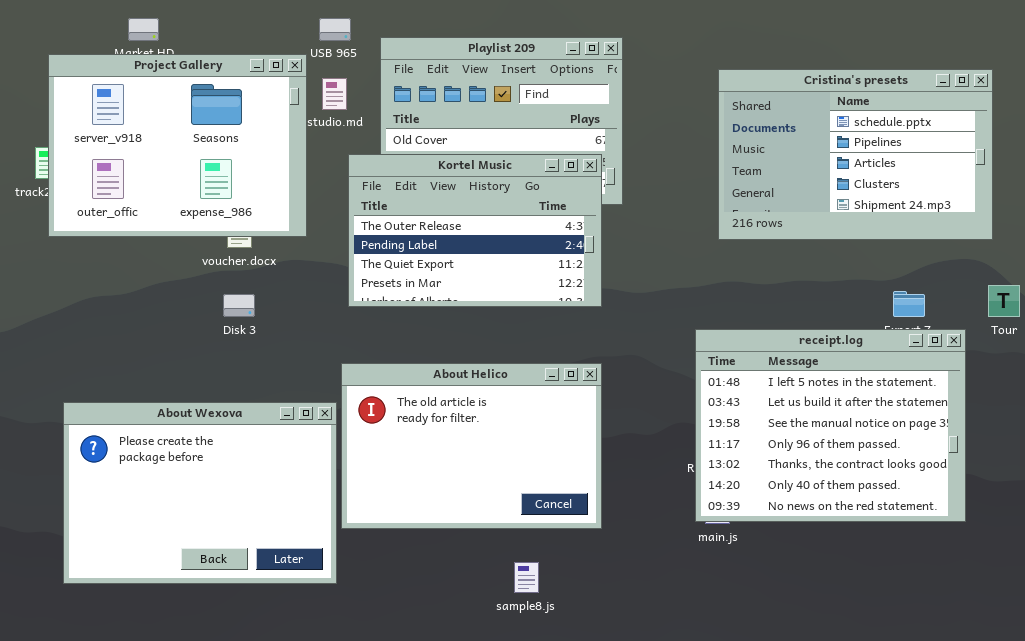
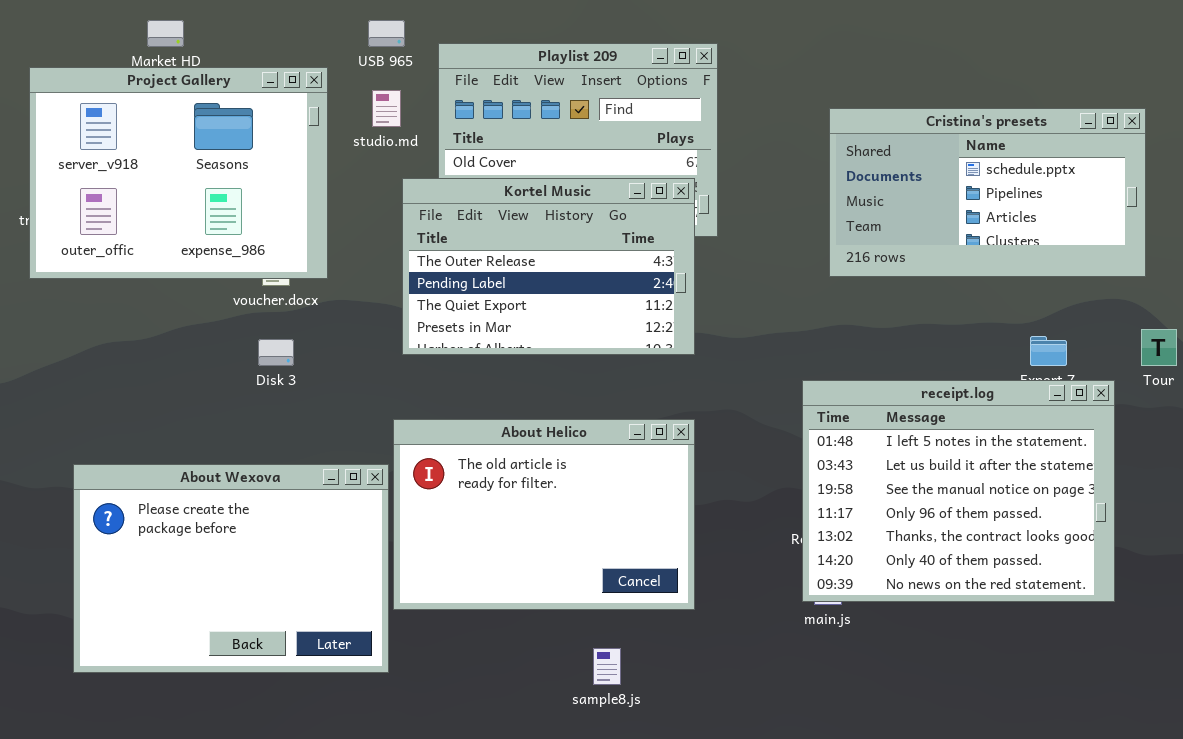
Project Gallery: [48,54,307,237] -> [29,67,328,279], moved
Cristina's presets: [718,69,993,240] -> [829,108,1146,277], resized

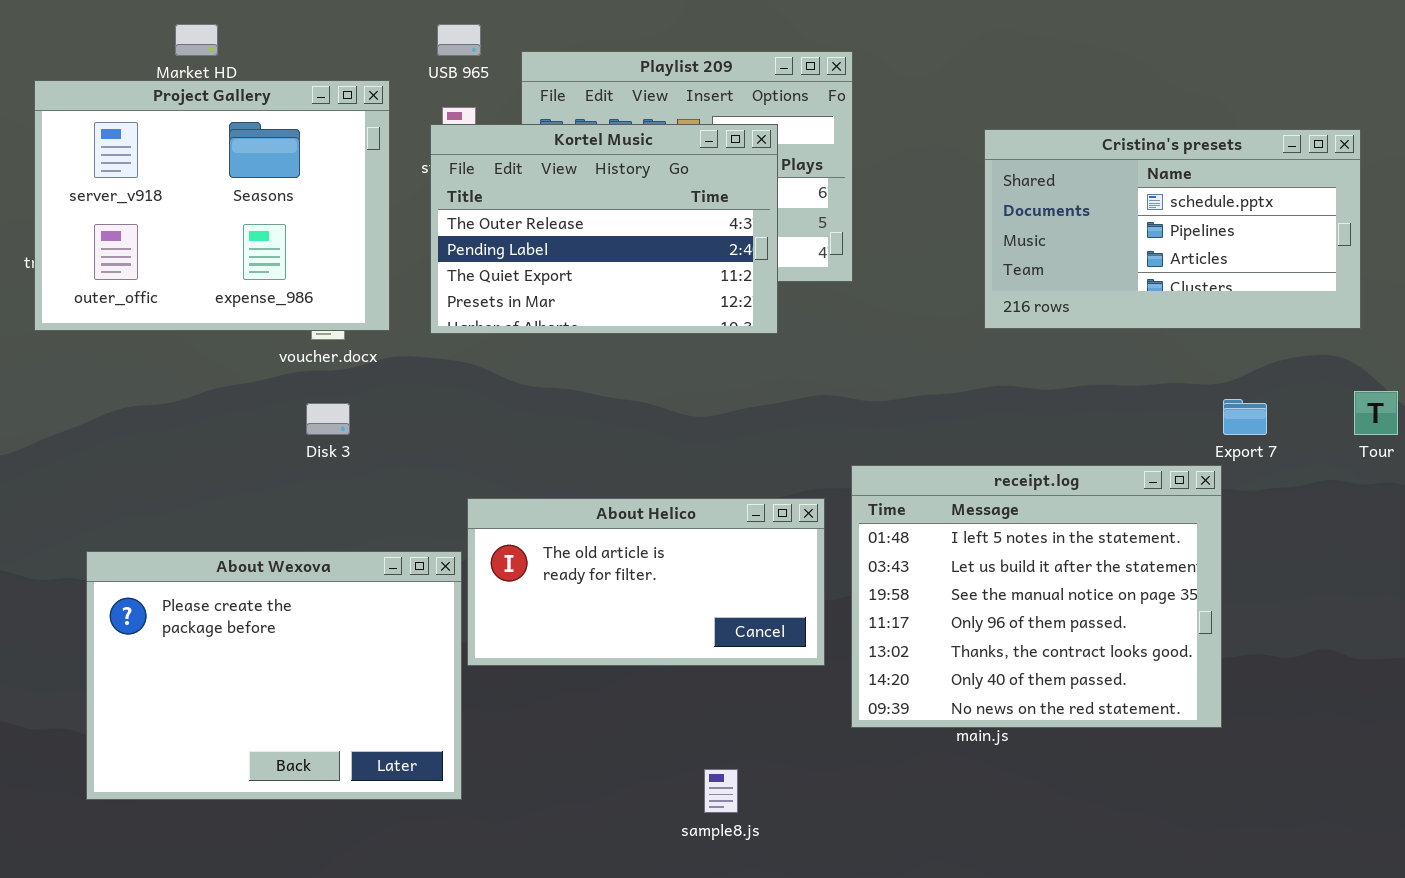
Kortel Music: [402,178,695,355] -> [430,124,778,334], moved
receipt.log: [802,380,1115,602] -> [851,465,1222,728], moved
About Helico: [393,419,695,610] -> [467,498,825,666], resized

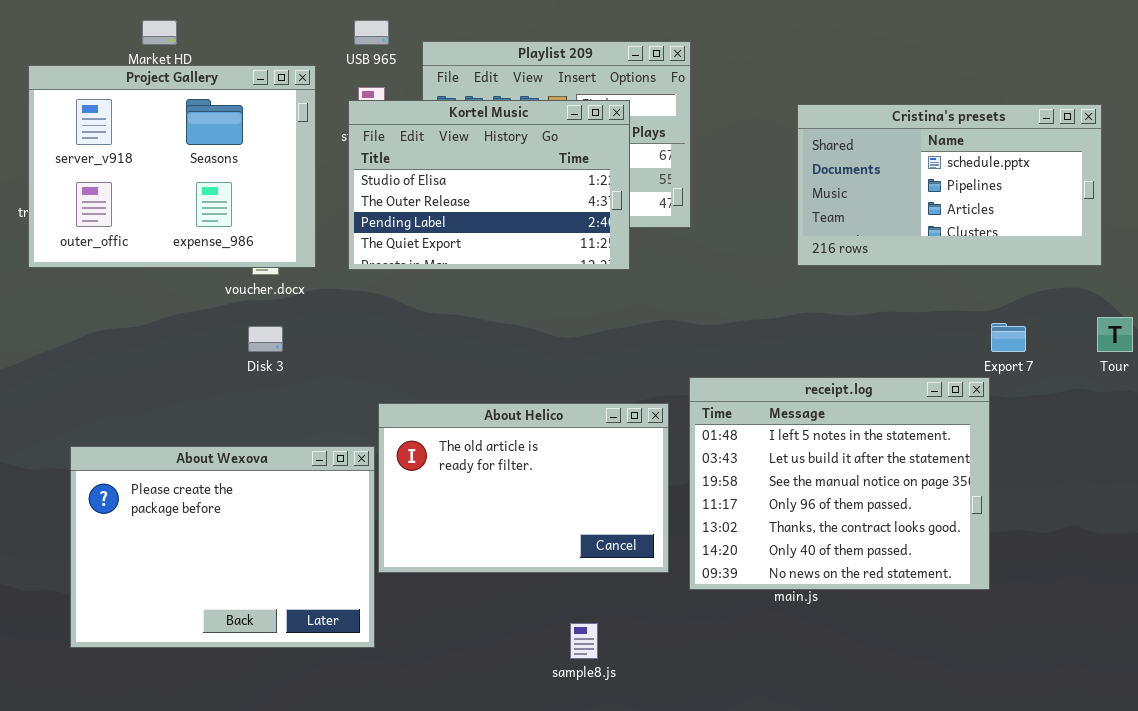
Kortel Music: [430,124,778,334] -> [348,100,630,270], scrolled up 1 row
About Helico: [467,498,825,666] -> [378,403,669,573], resized

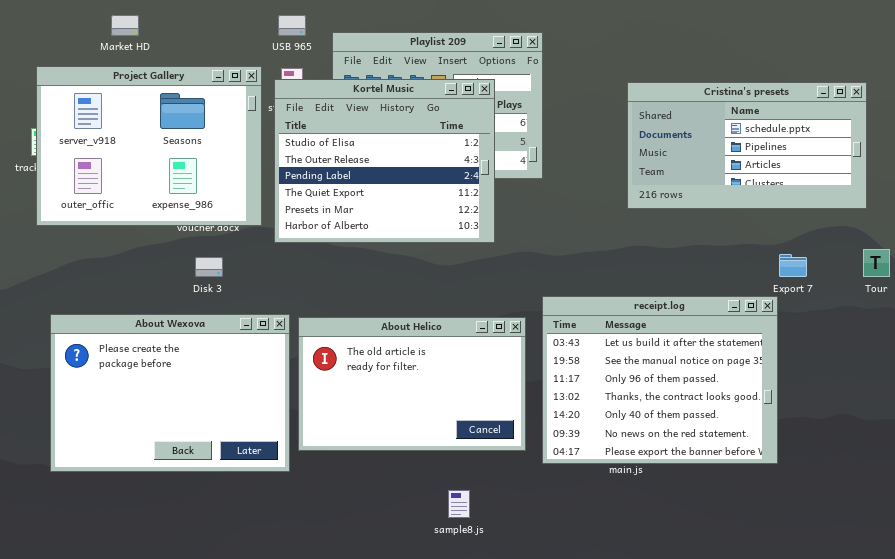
Project Gallery: [28,65,316,268] -> [36,66,262,226], moved
Kortel Music: [348,100,630,270] -> [274,79,495,243], resized
receipt.log: [689,377,990,590] -> [542,296,778,464], scrolled down 1 row
About Wexova: [70,446,375,648] -> [50,314,290,472], moved

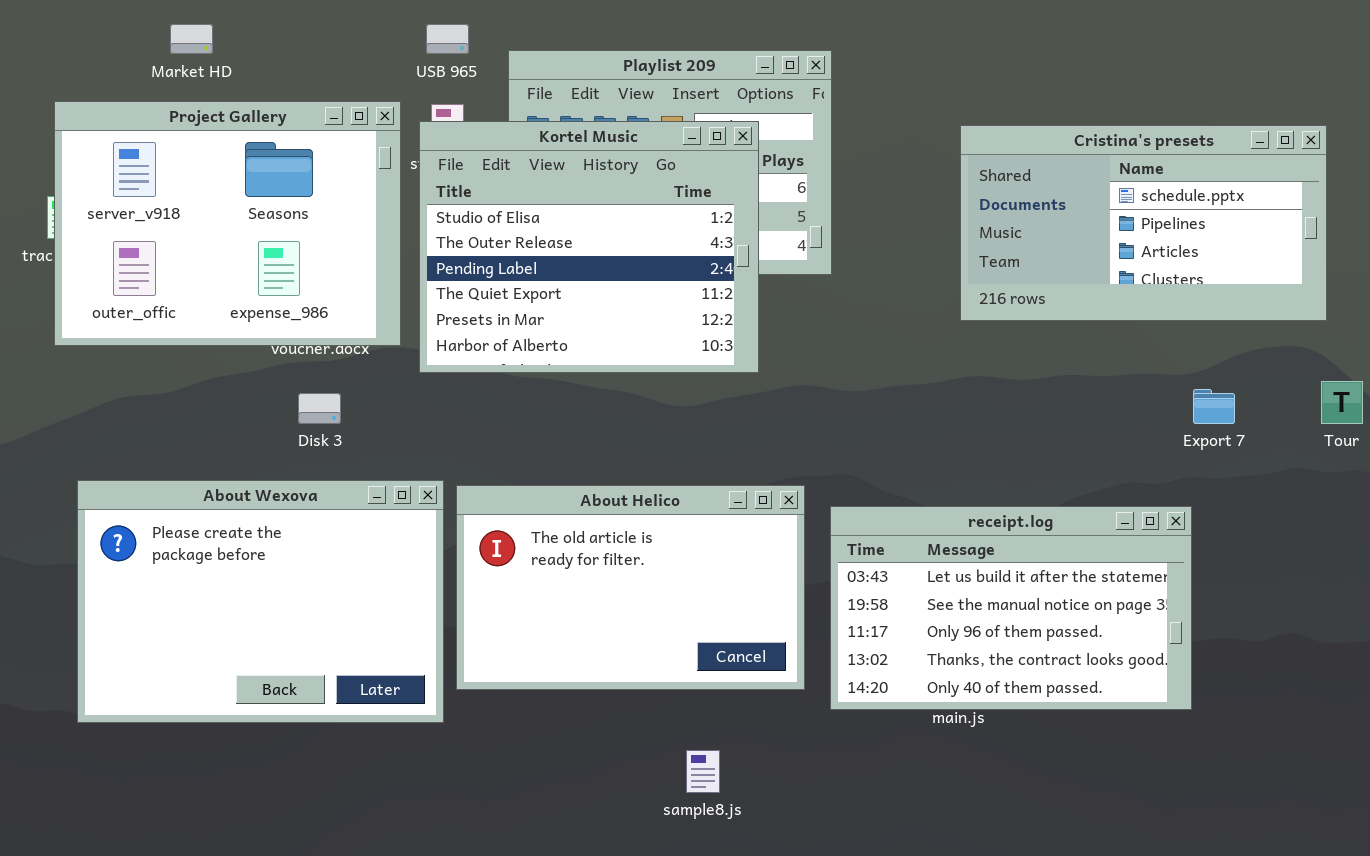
receipt.log: [542,296,778,464] -> [830,506,1192,710], resized

